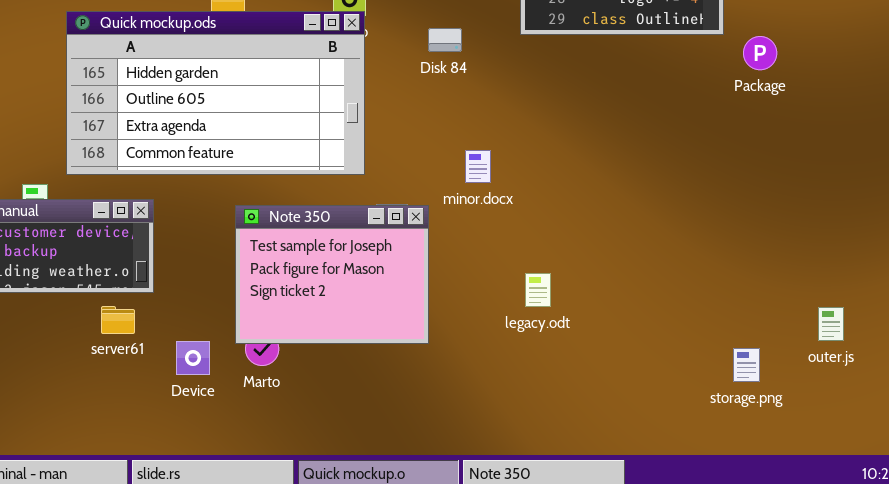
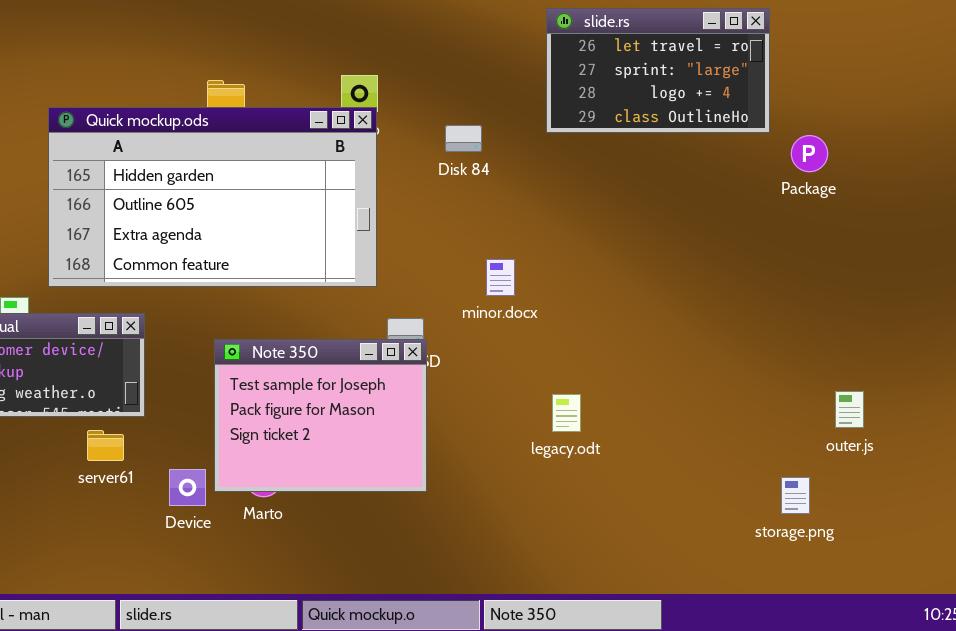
Note 350: [235,205,429,344] -> [214,339,427,492], moved
outer.js: [818,307,844,341] -> [835,391,864,428], moved

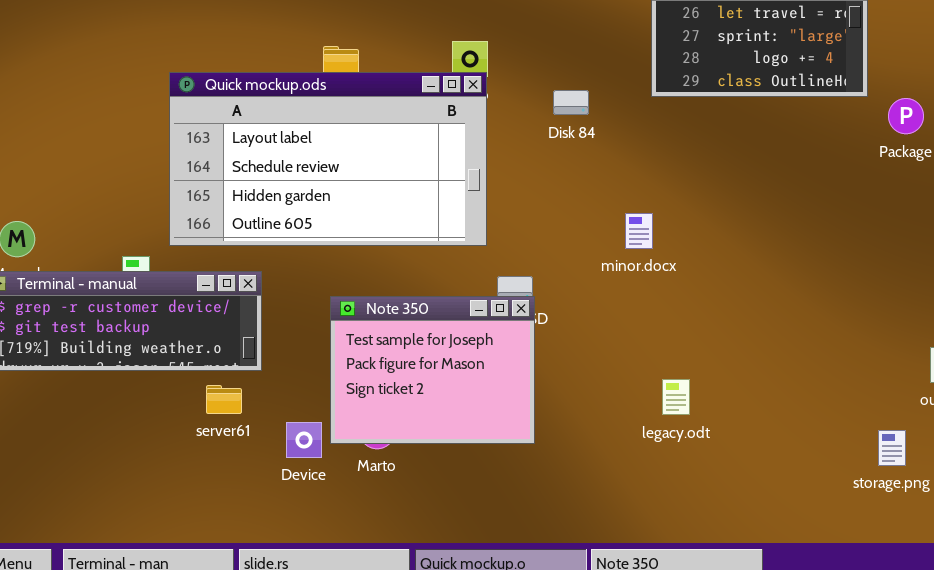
Quick mockup.ods: [48,107,377,287] -> [169,72,487,246], scrolled up 2 rows
minor.docx: [486,259,515,296] -> [625,213,653,249], moved
legacy.odt: [552,394,581,432] -> [662,379,690,415], moved

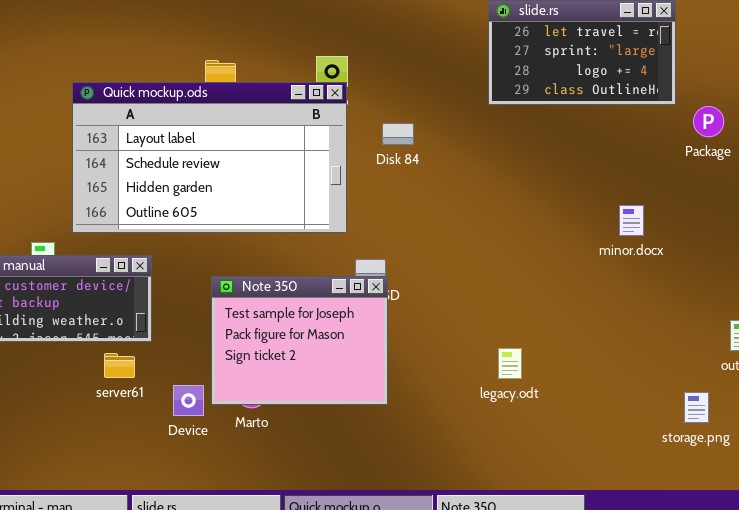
Disk 84: [553,90,589,115] -> [382,123,414,145], moved
minor.docx: [625,213,653,249] -> [619,205,644,236], moved

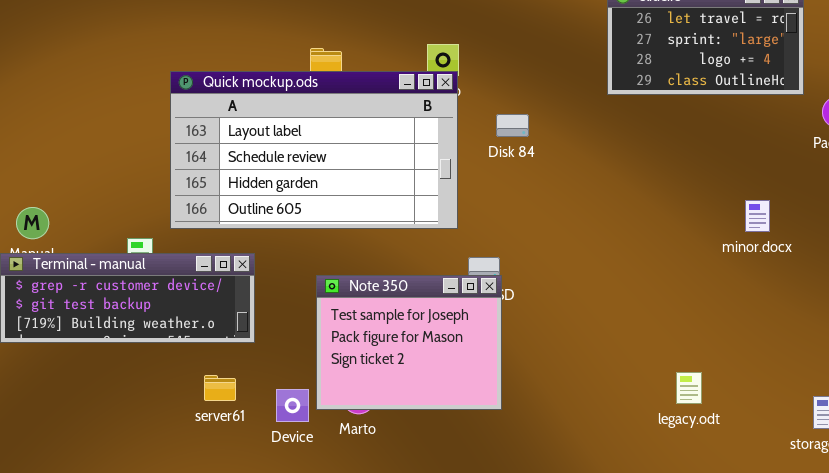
legacy.odt: [498,348,522,379] -> [676,372,702,404], moved
server61: [104,353,135,378] -> [204,375,236,401], moved

